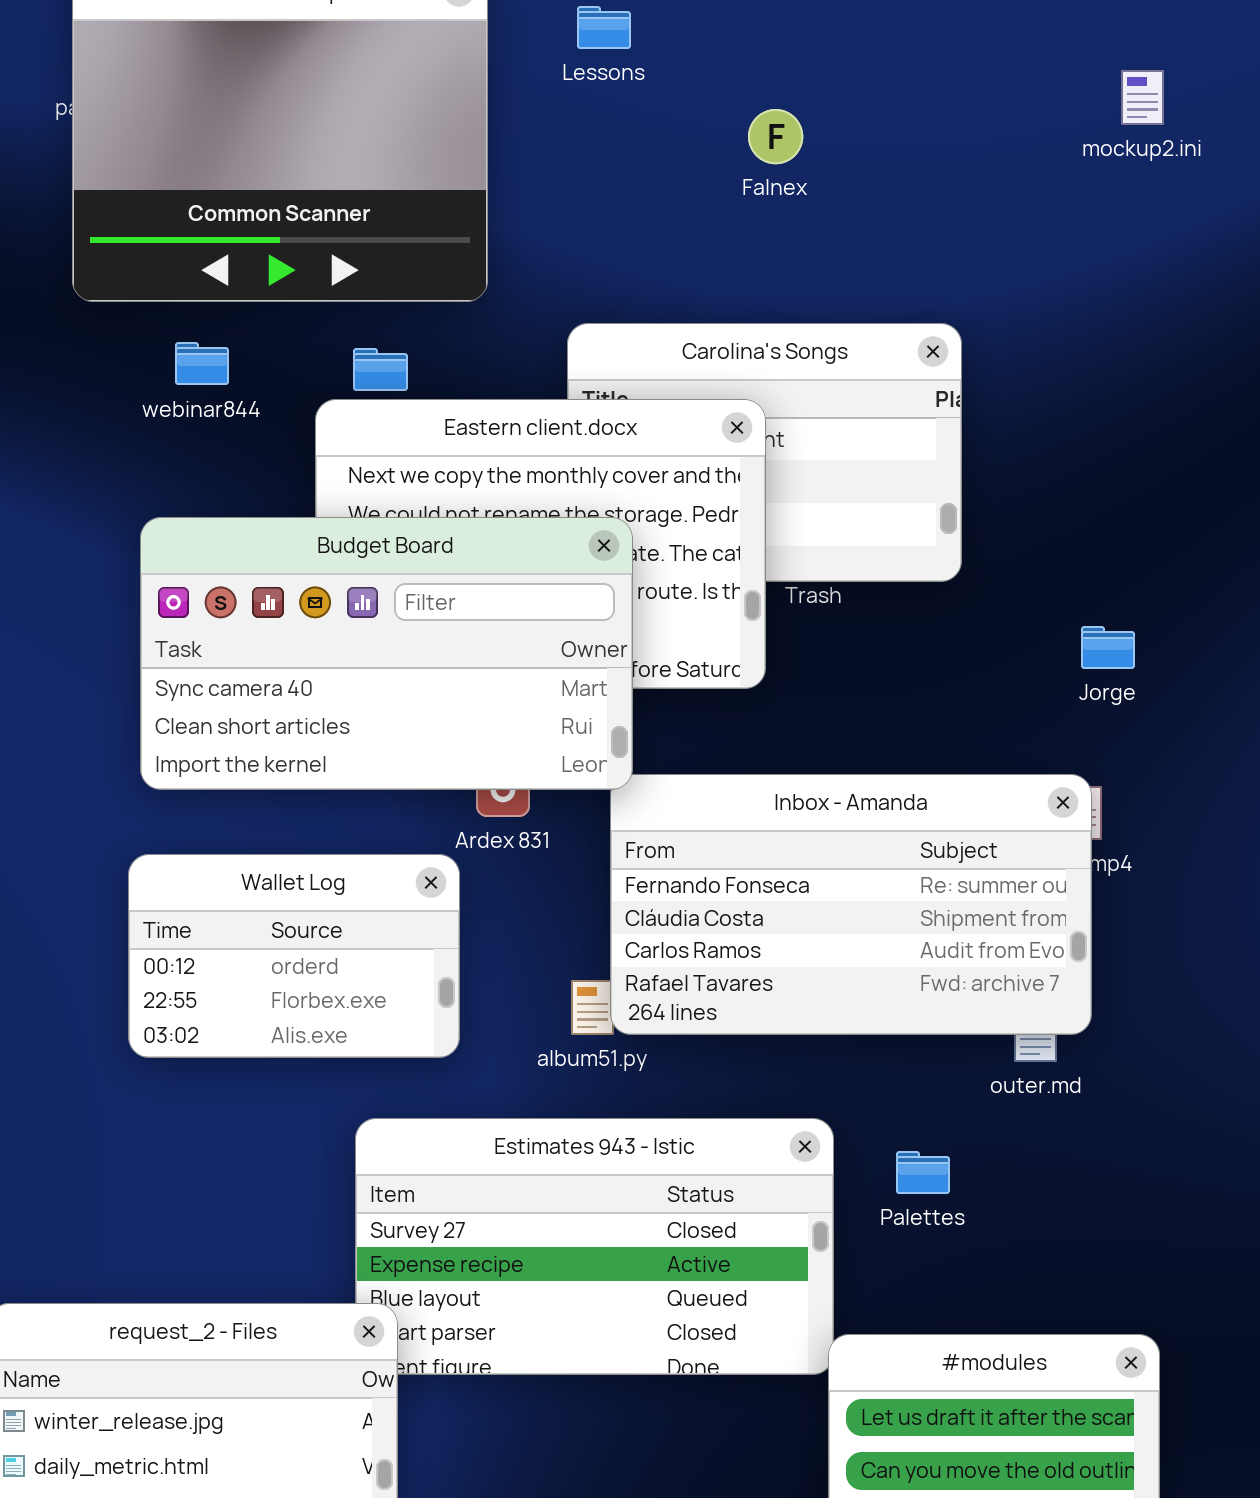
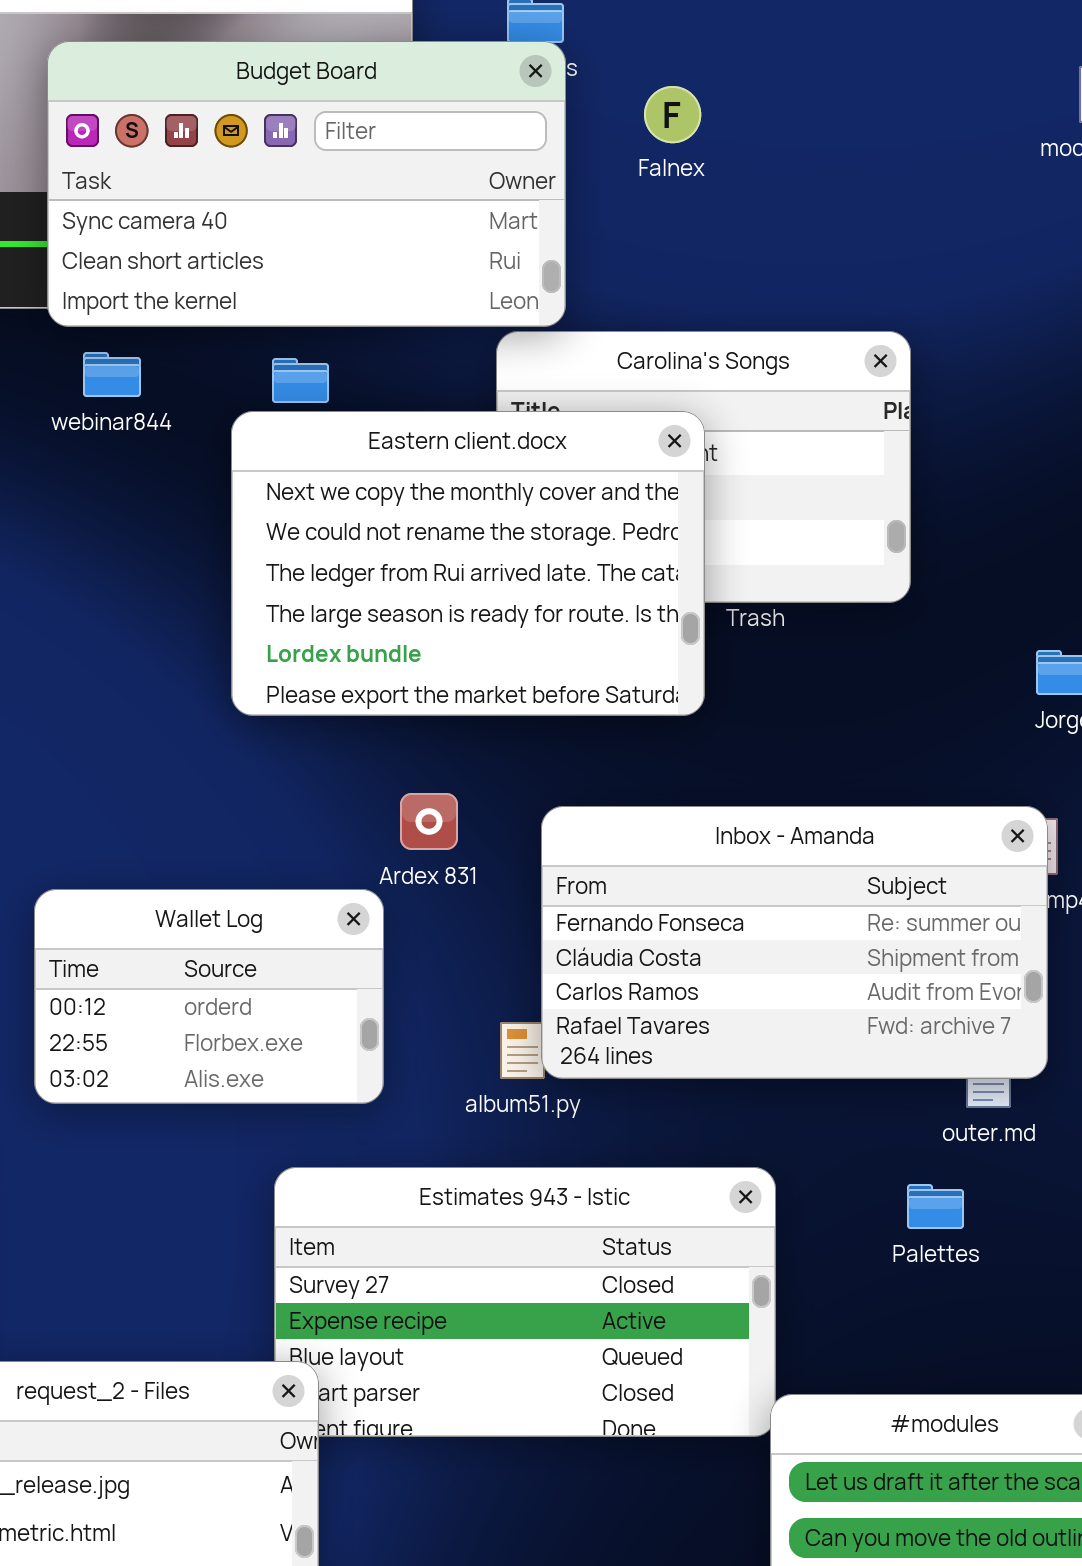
Falnex: [748,109,803,164] -> [644,86,701,143], moved
Budget Board: [140,517,633,790] -> [47,41,566,327], moved
Palettes: [896,1151,950,1194] -> [907,1184,964,1229], moved

